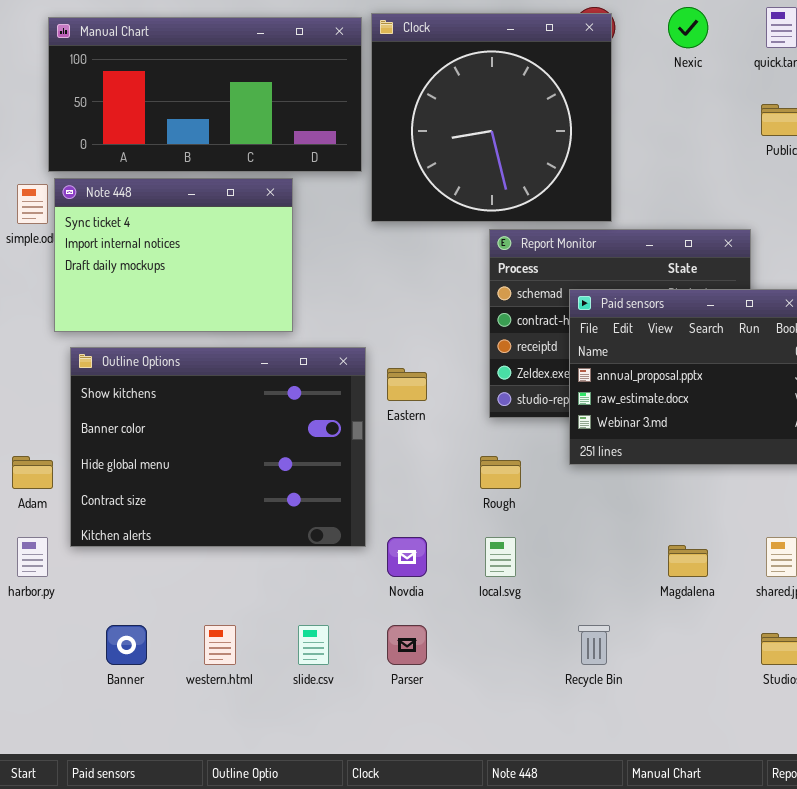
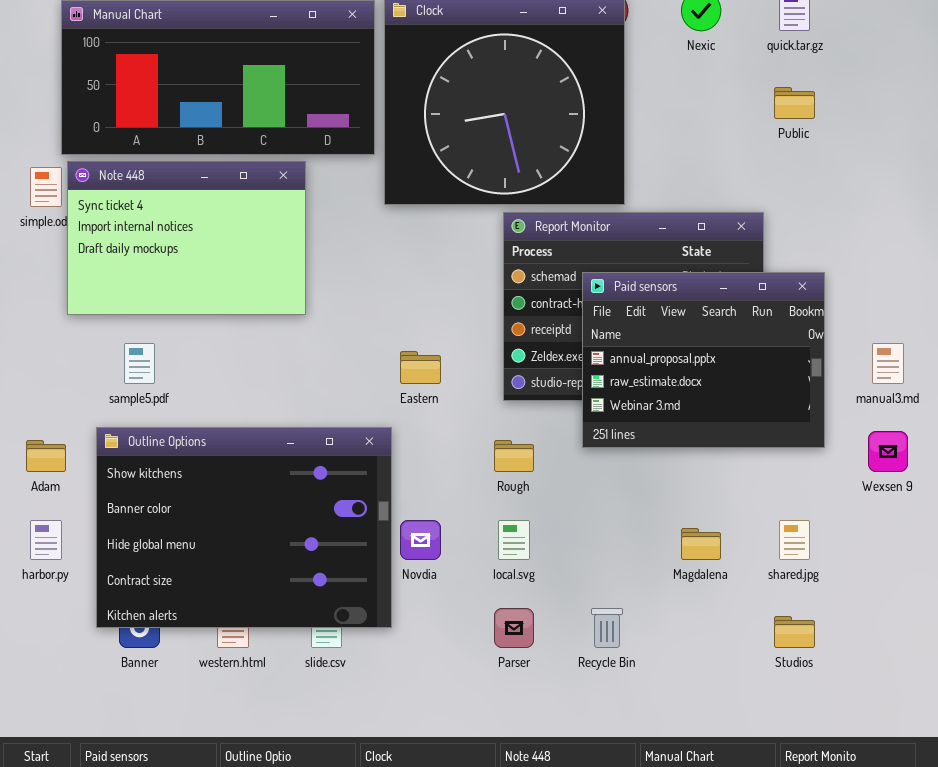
Outline Options: [70,347,366,547] -> [96,427,392,628], moved
Parser: [387,625,427,665] -> [494,608,534,648], moved

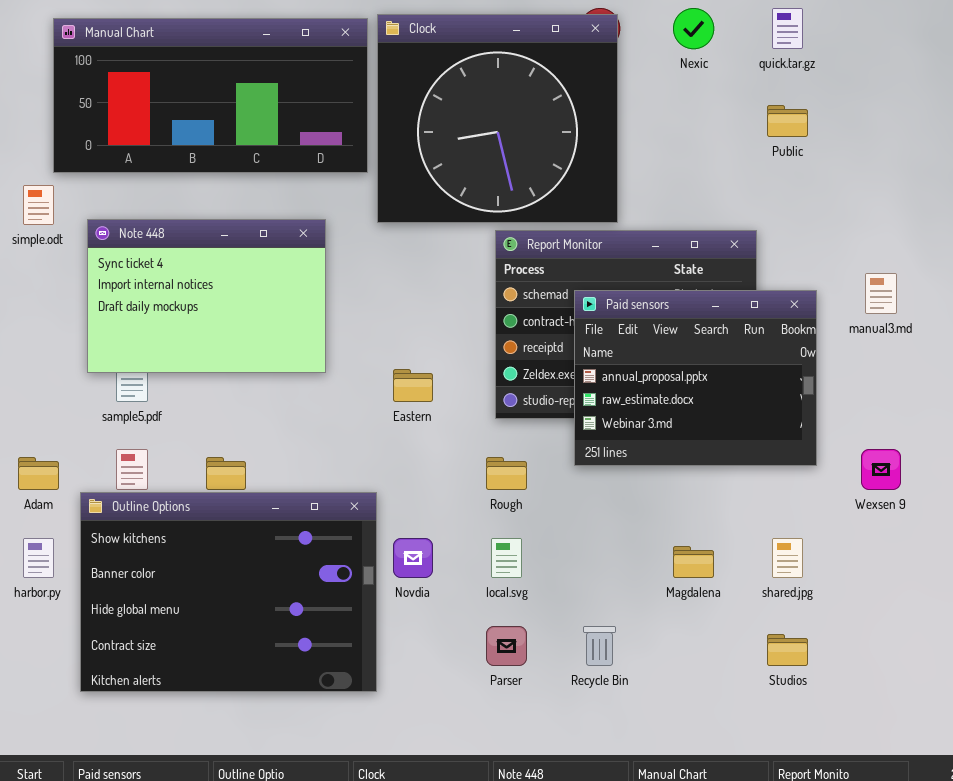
Note 448: [67,161,306,315] -> [87,219,326,373], moved
manual3.md: [872,343,904,384] -> [865,273,897,314], moved
Outline Options: [96,427,392,628] -> [80,492,377,692], moved

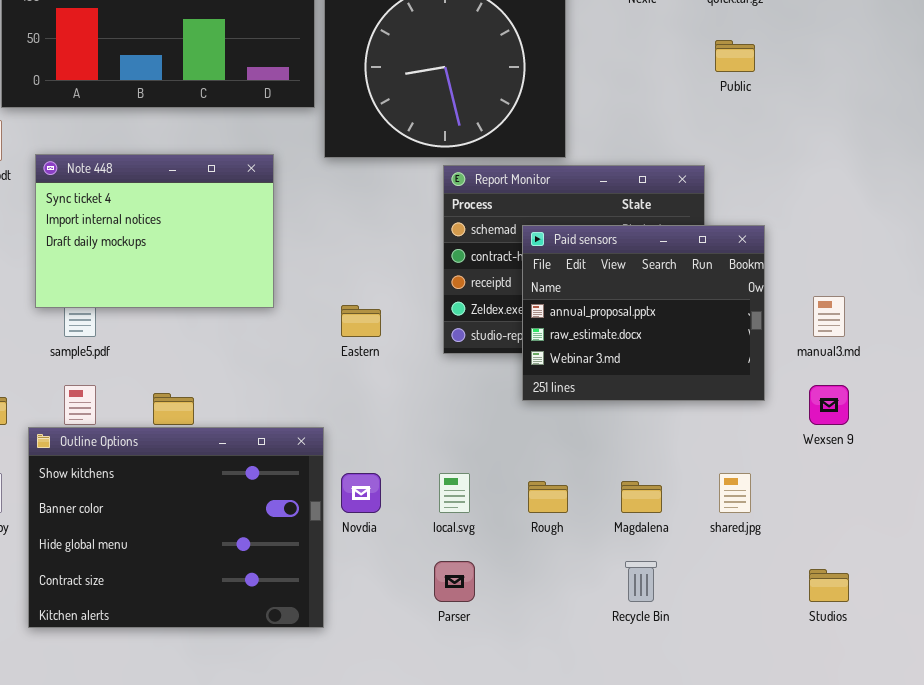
manual3.md: [865,273,897,314] -> [813,296,845,337], moved
Rough: [486,457,527,490] -> [528,481,568,513], moved
Recycle Bin: [583,626,616,666] -> [625,561,657,602], moved
Studios: [767,634,808,666] -> [809,569,849,602], moved

